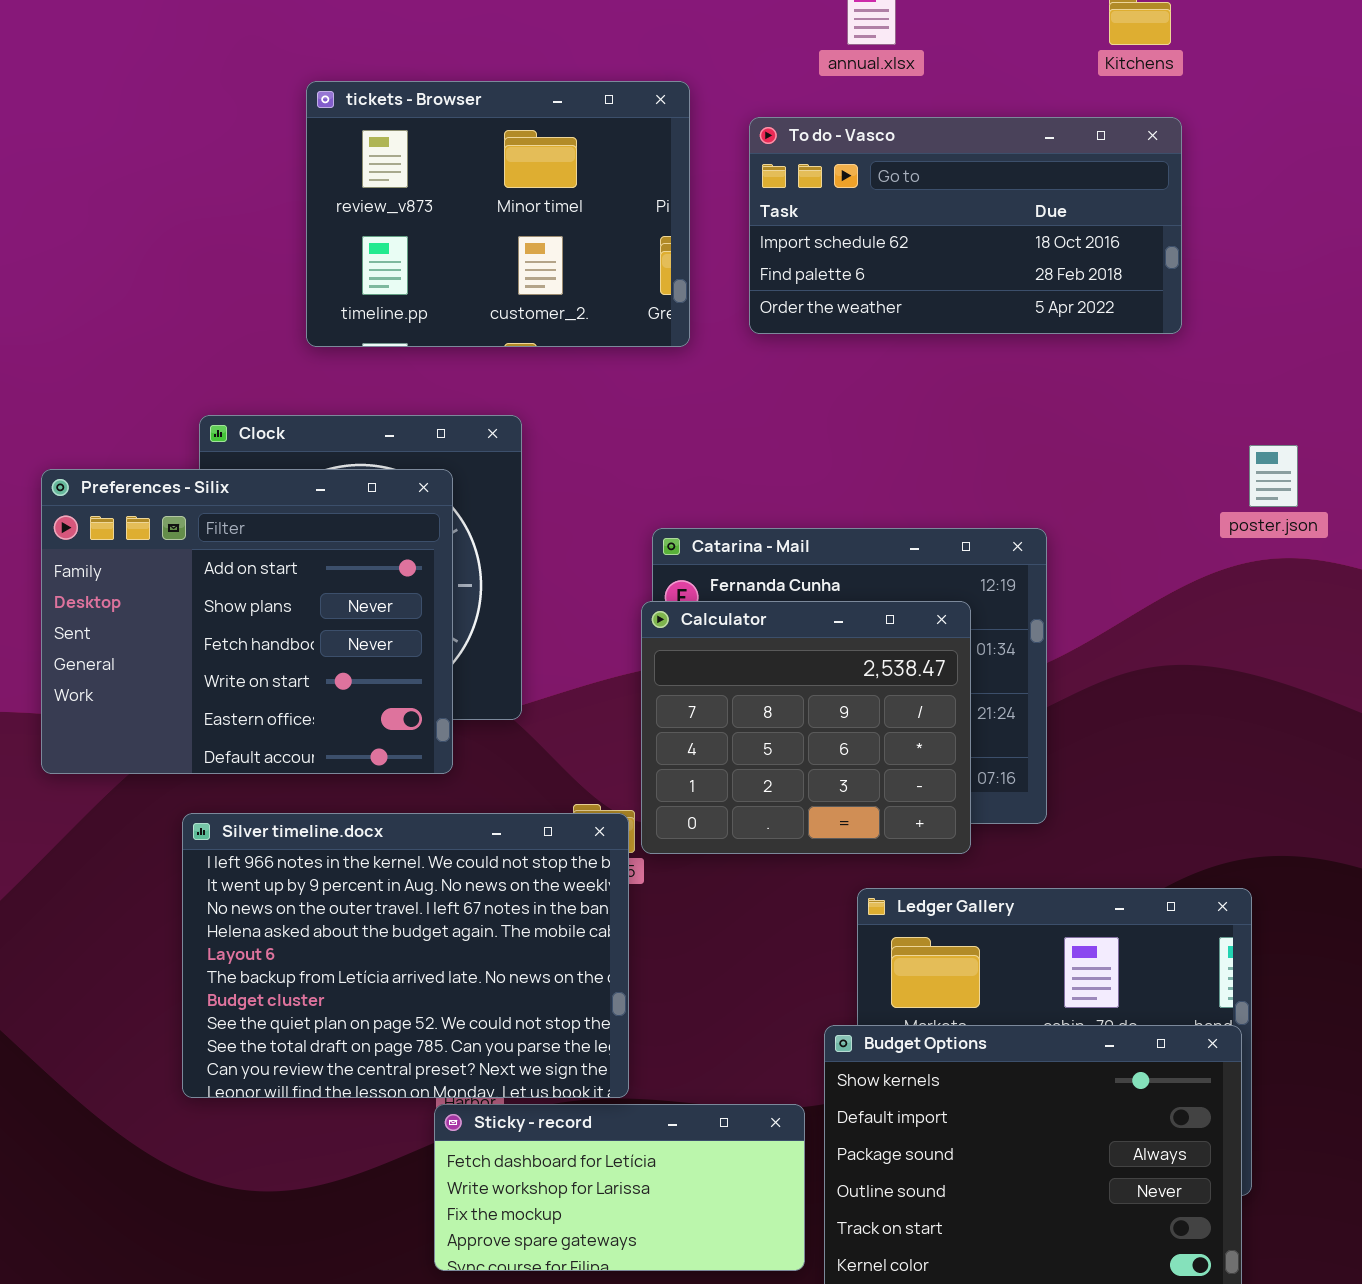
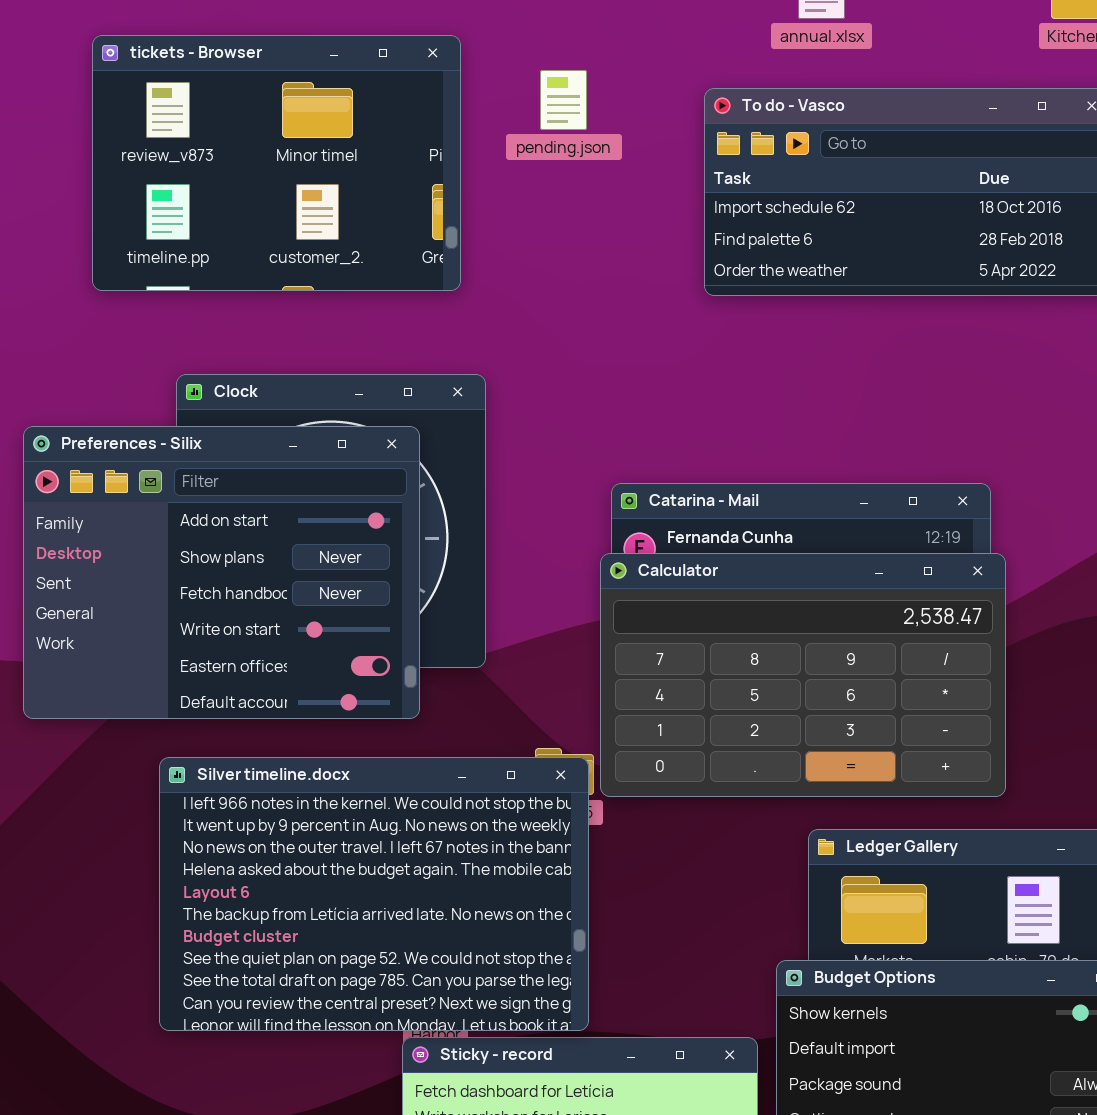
tickets - Browser: [306,81,690,347] -> [92,35,461,291], moved
Calculator: [641,601,971,854] -> [600,553,1006,797], resized

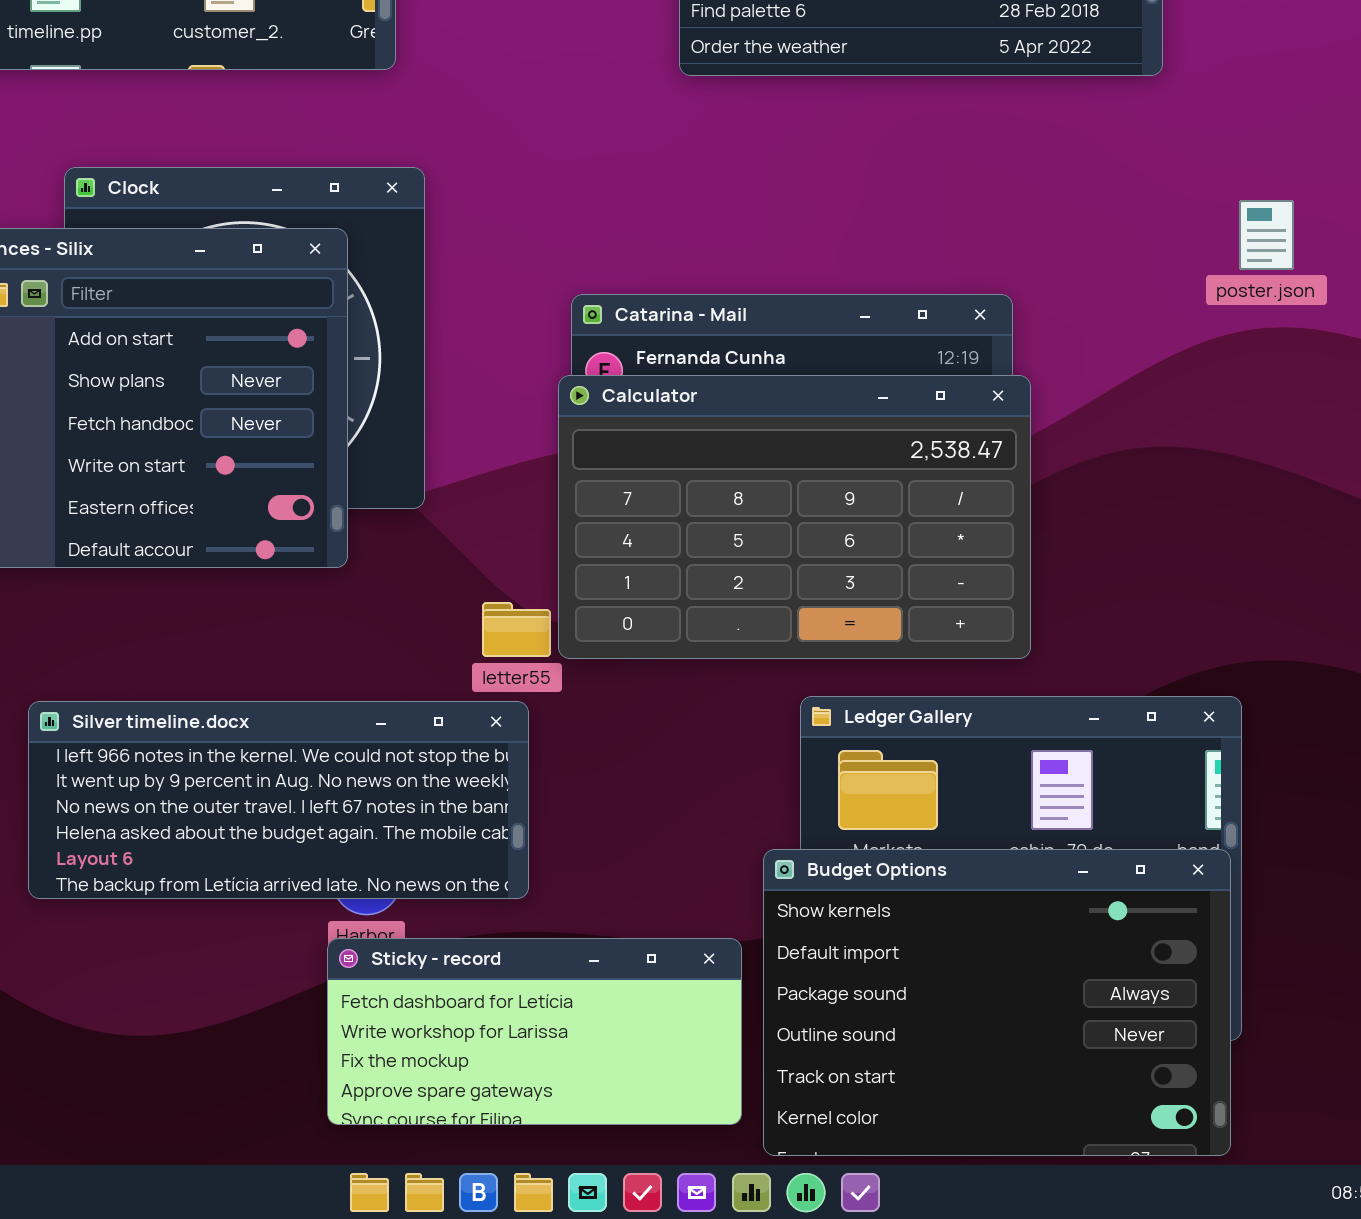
Silver timeline.docx: [159,757,589,1031] -> [28,701,529,899], moved, resized

